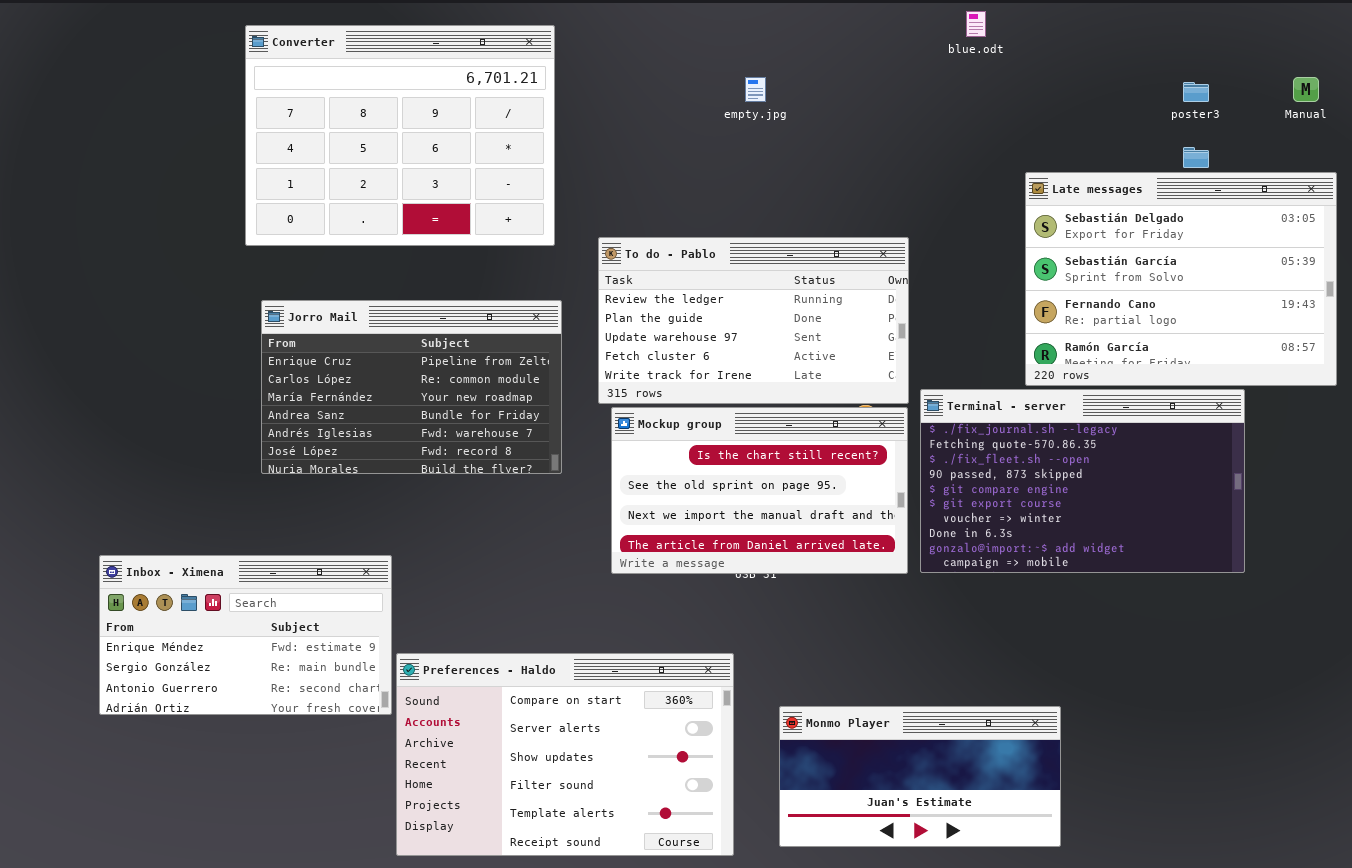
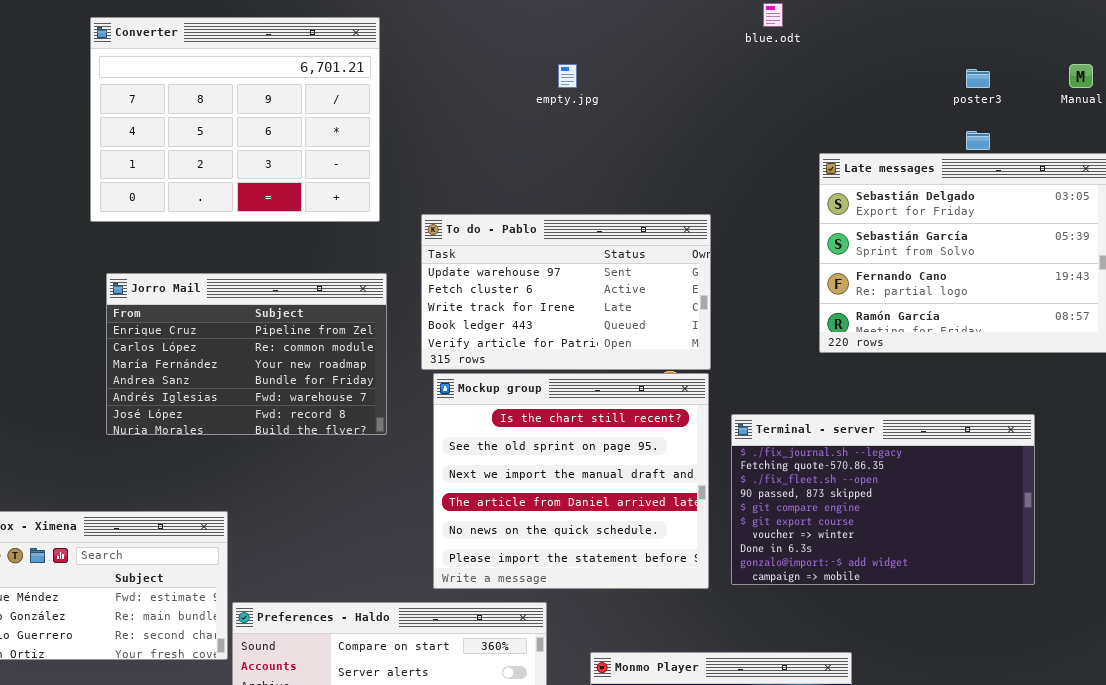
To do - Pablo: [598,237,909,404] -> [421,214,711,370], scrolled down 2 rows
Terminal - server: [920,389,1245,573] -> [731,414,1035,585], moved
Mockup group: [611,407,908,574] -> [433,373,709,589], resized

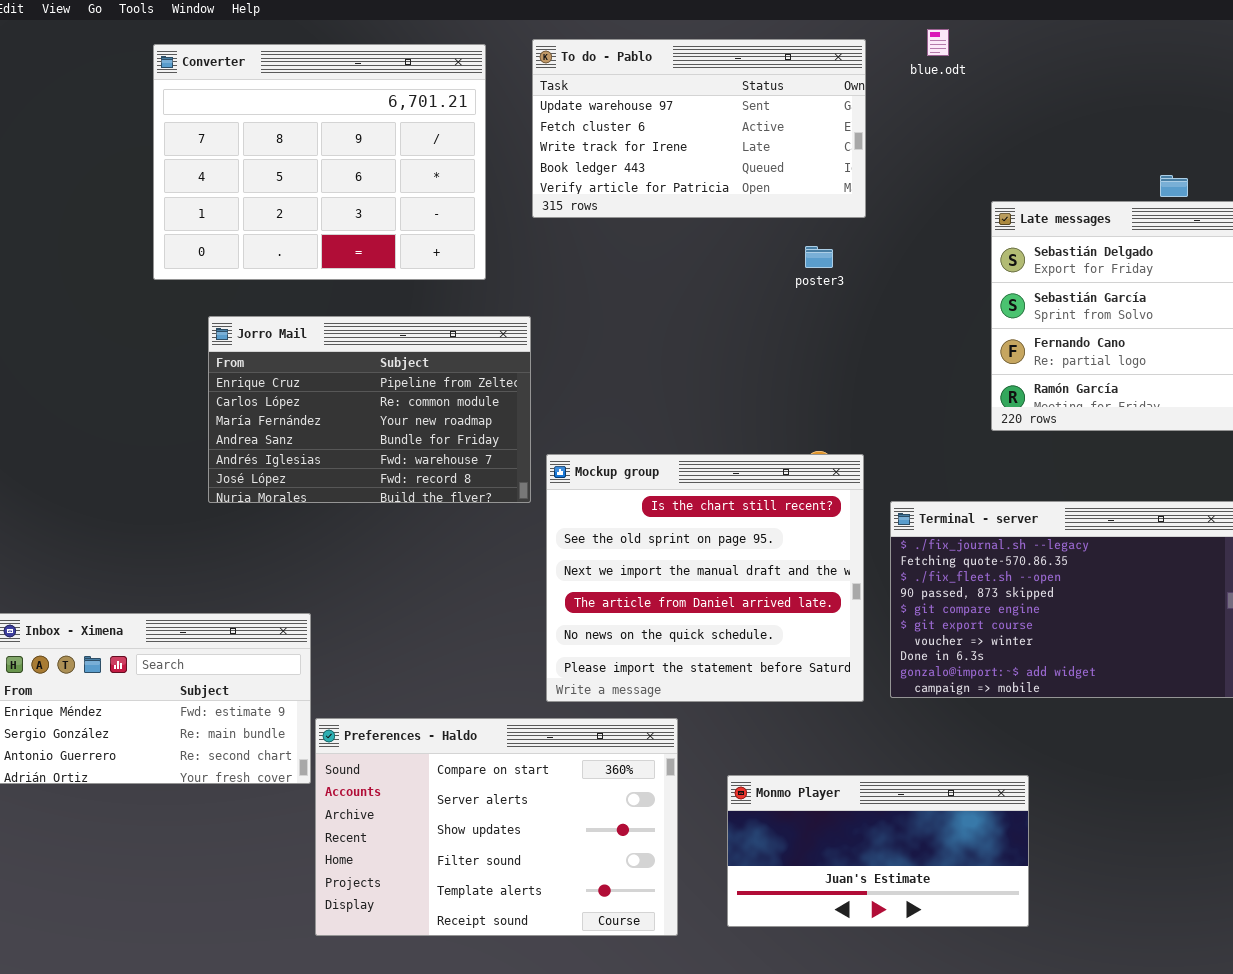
poster3: [966,69,990,88] -> [805,246,833,268], moved
To do - Pablo: [421,214,711,370] -> [532,39,866,218], moved
Jorro Mail: [106,273,387,435] -> [208,316,531,503], moved

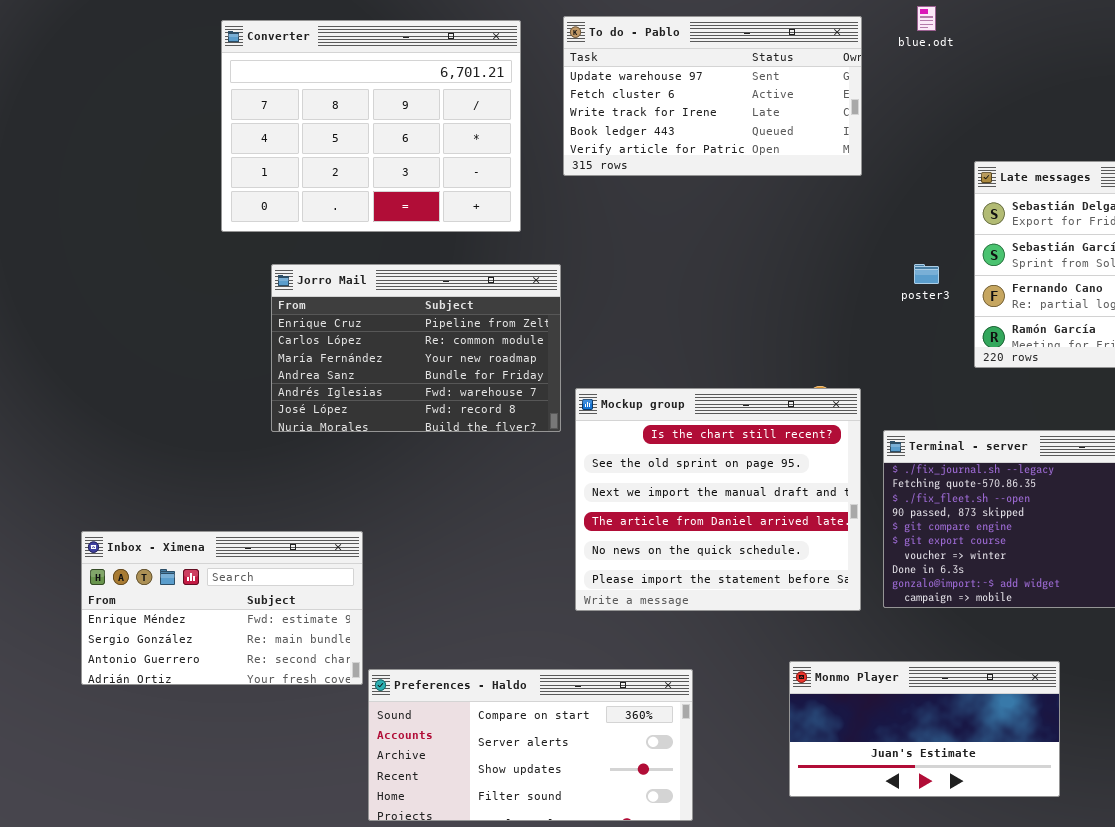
poster3: [805,246,833,268] -> [914,264,939,284], moved
Preferences - Haldo: [315,718,678,936] -> [368,669,693,821], resized
Monmo Player: [727,775,1029,927] -> [789,661,1060,797], moved

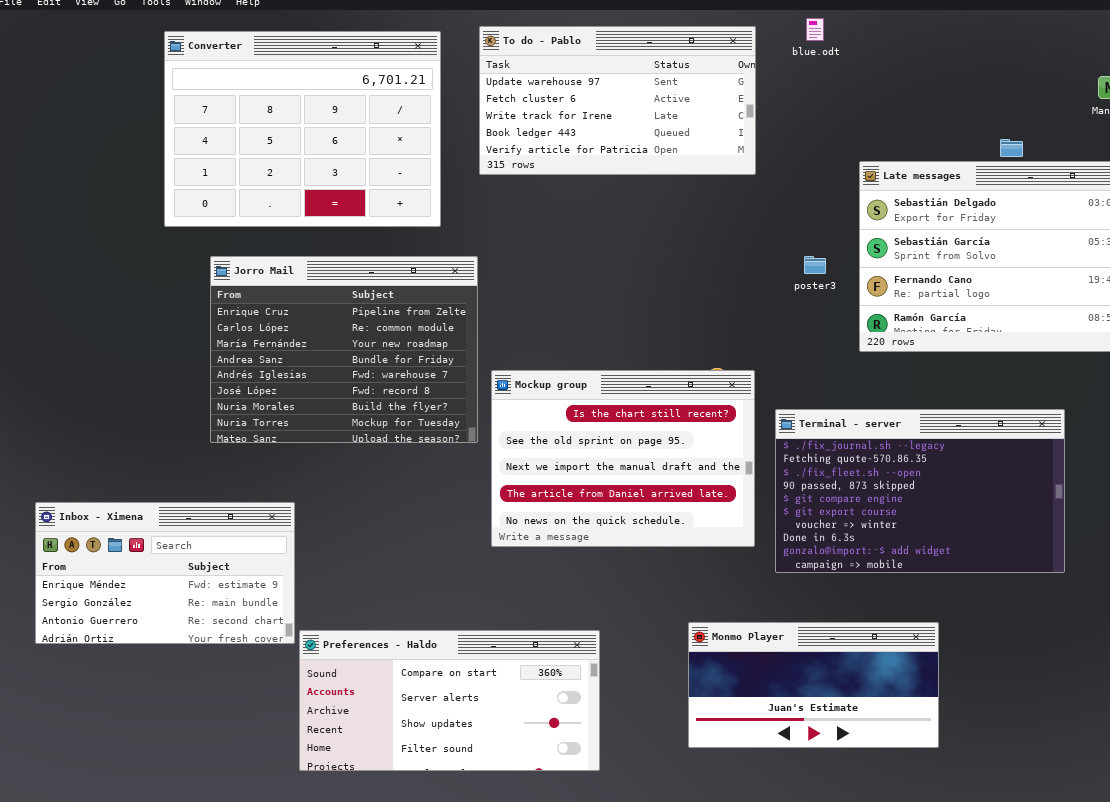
Jorro Mail: [271,264,561,432] -> [210,256,478,443], resized
Mockup group: [575,388,861,611] -> [491,370,755,547], resized

